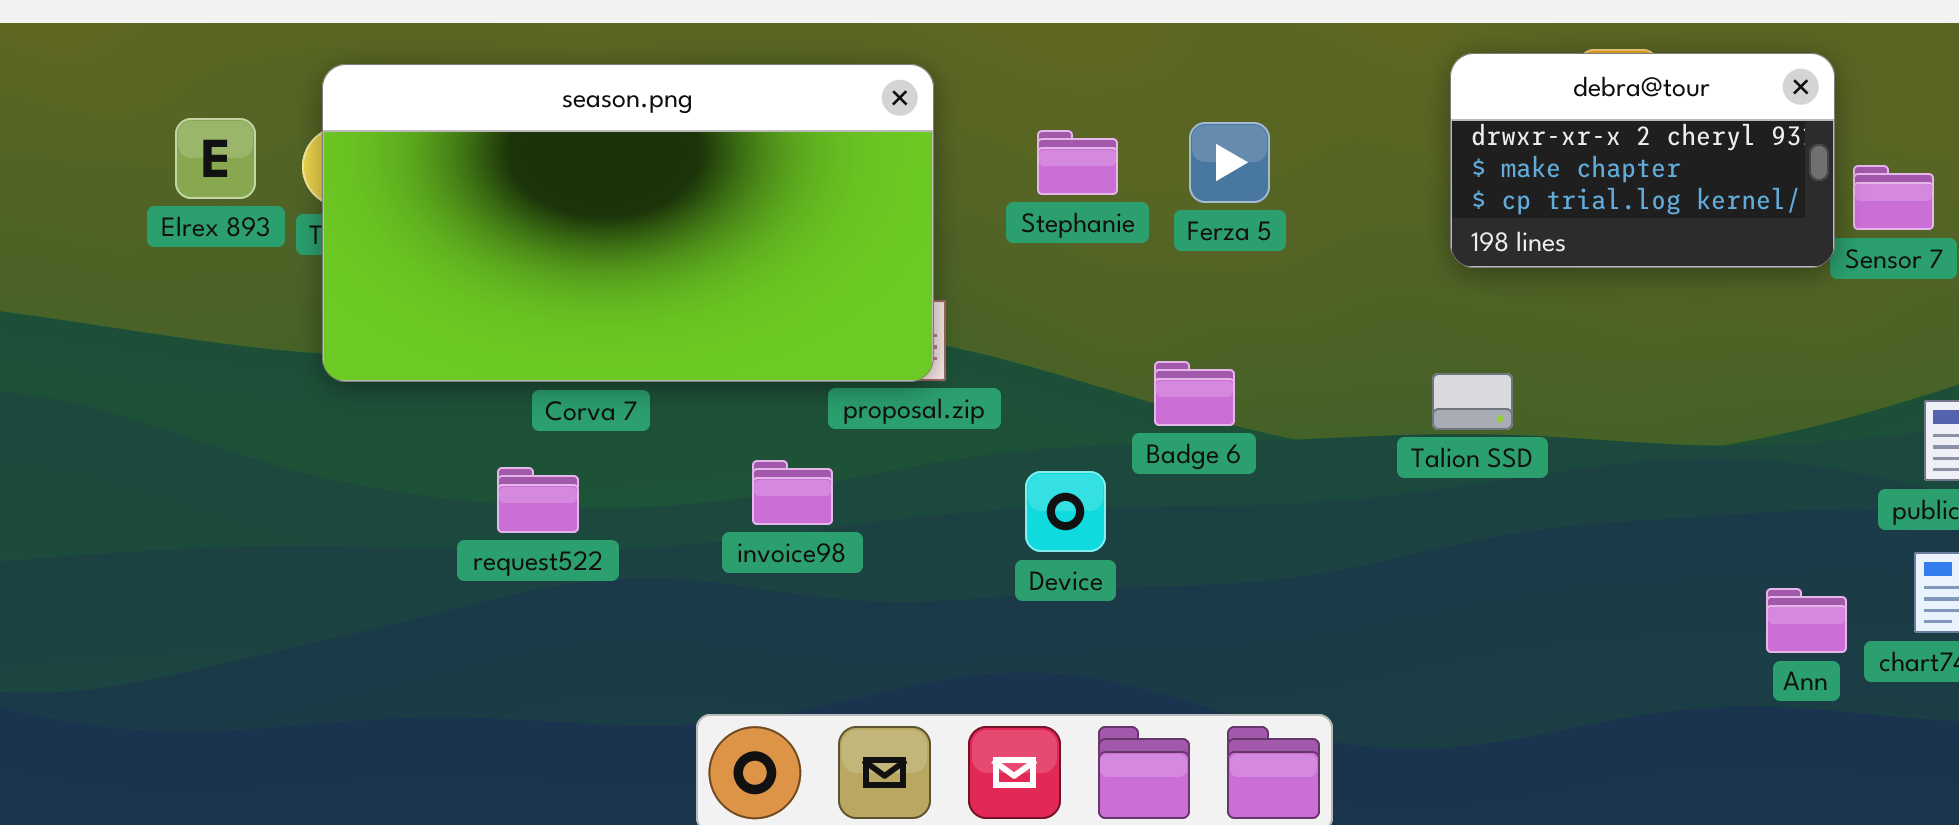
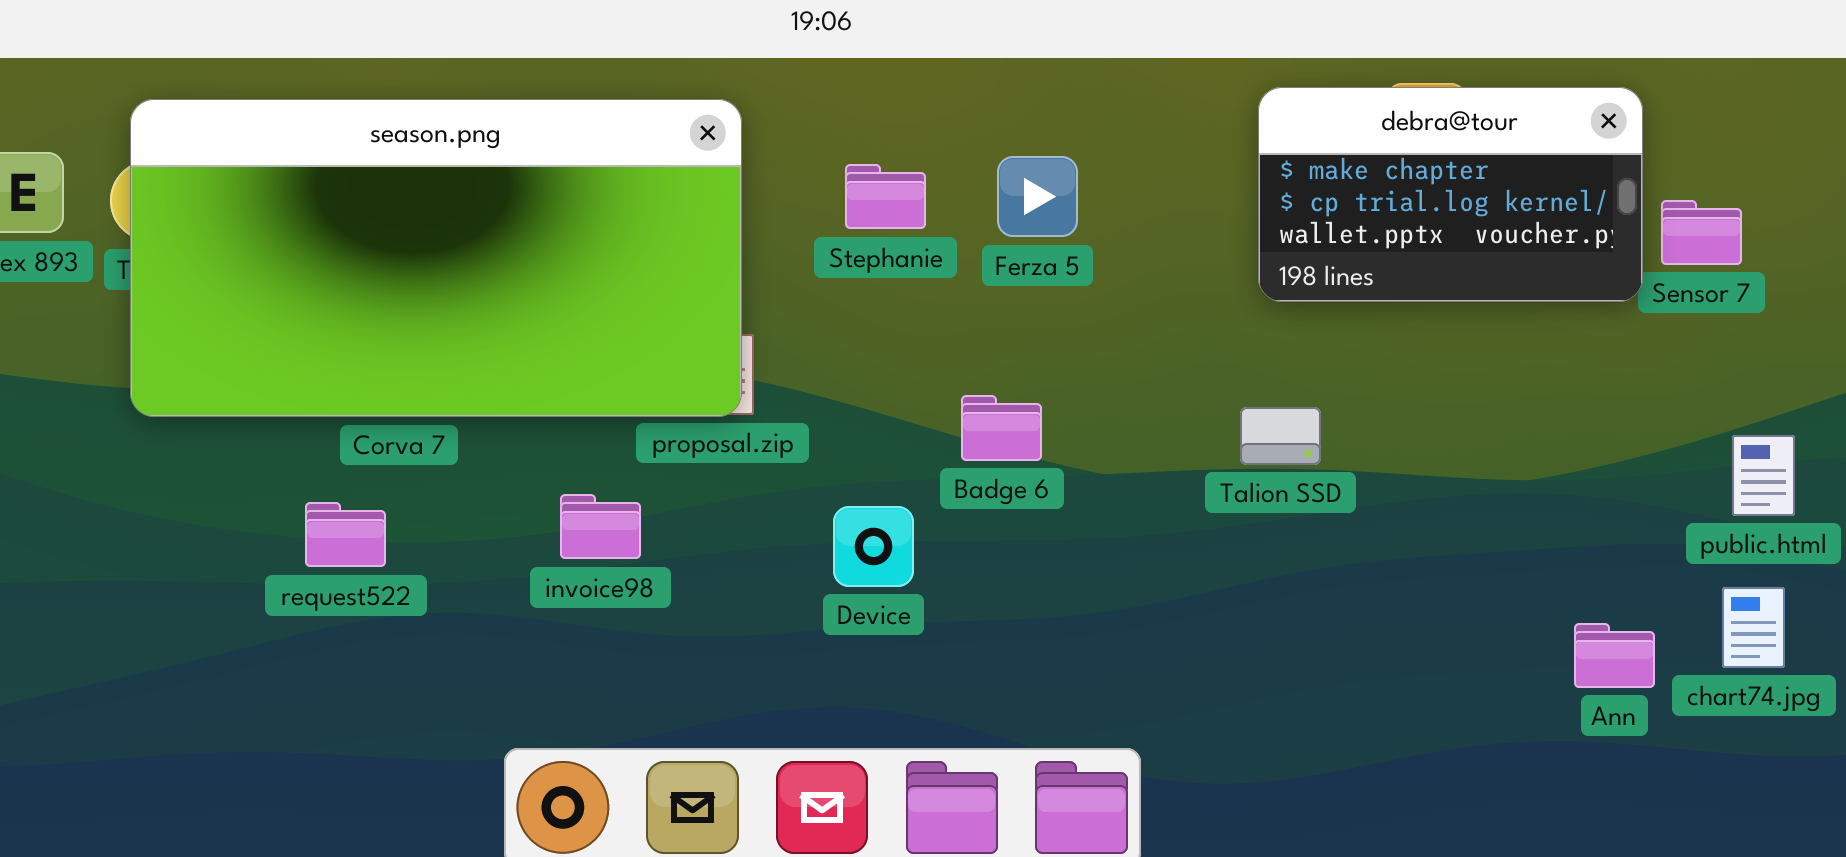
debra@tour: [1450,53,1835,268] -> [1258,87,1643,302], scrolled down 1 row

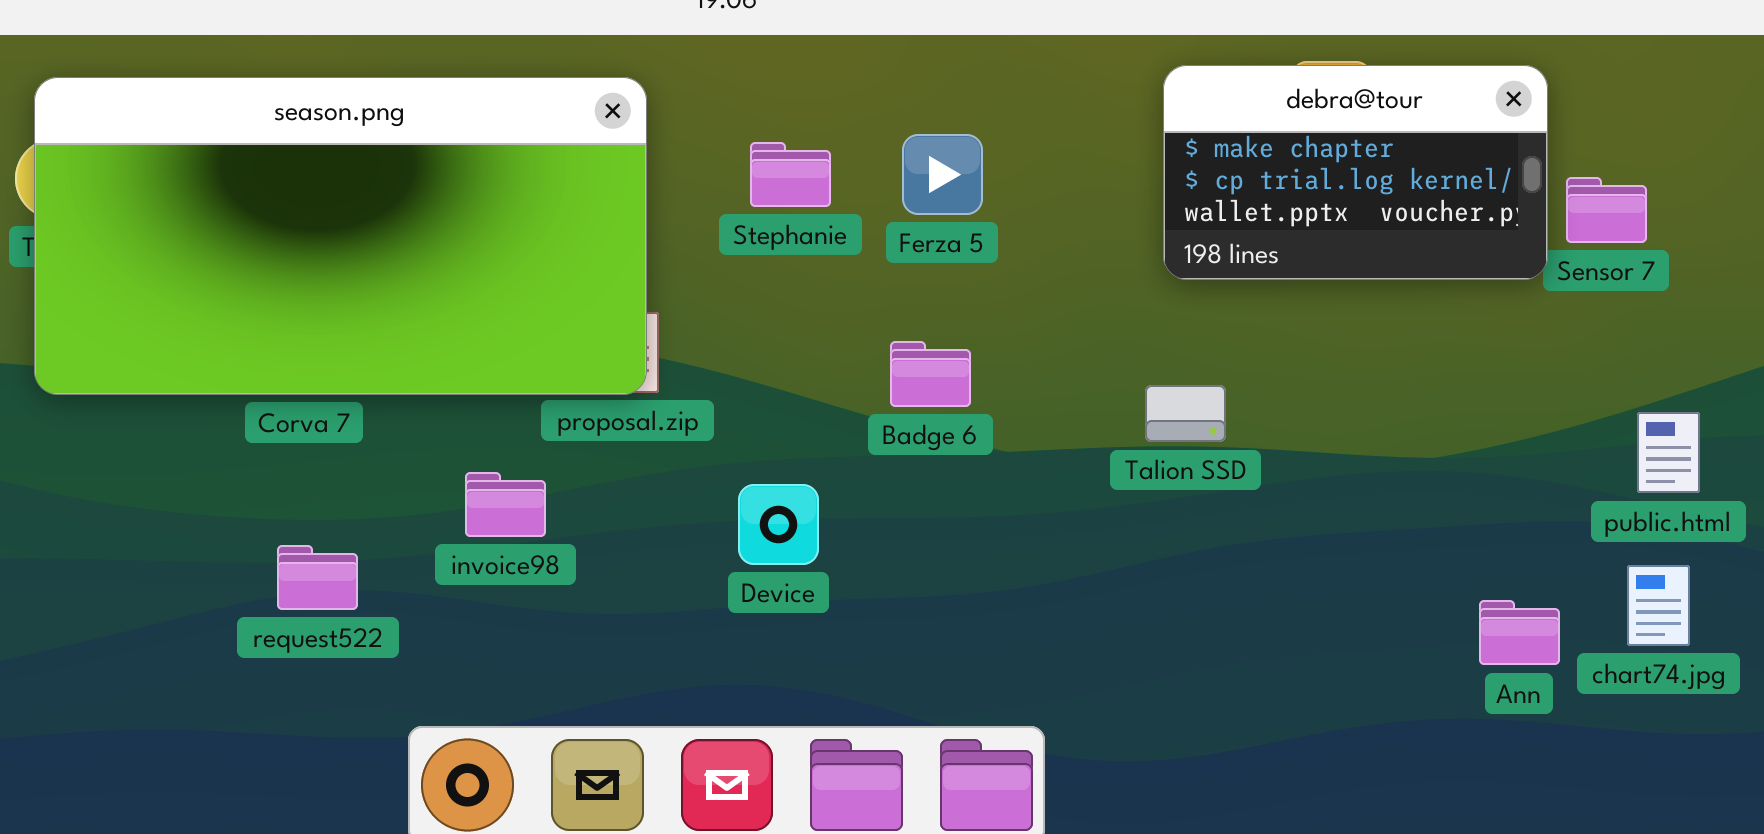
Badge 6: [961,395,1042,461] -> [890,341,971,407], moved
request522: [305,502,386,567] -> [277,545,358,610], moved

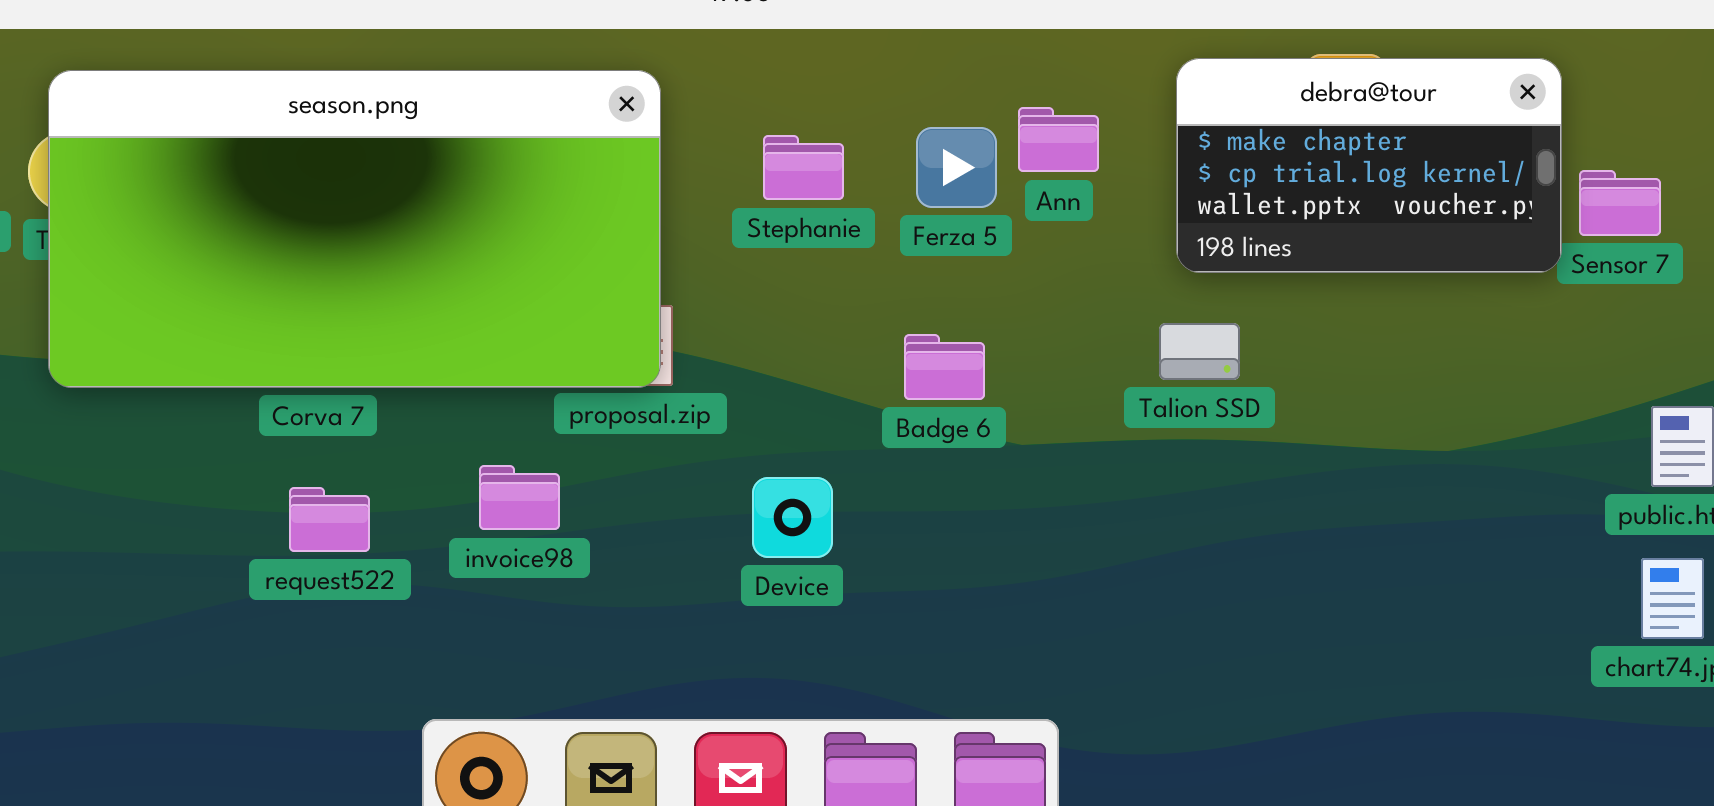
Talion SSD: [1145,385,1226,442] -> [1159,323,1240,380], moved
request522: [277,545,358,610] -> [289,487,370,552], moved
Ann: [1479,600,1560,665] -> [1018,107,1099,172], moved

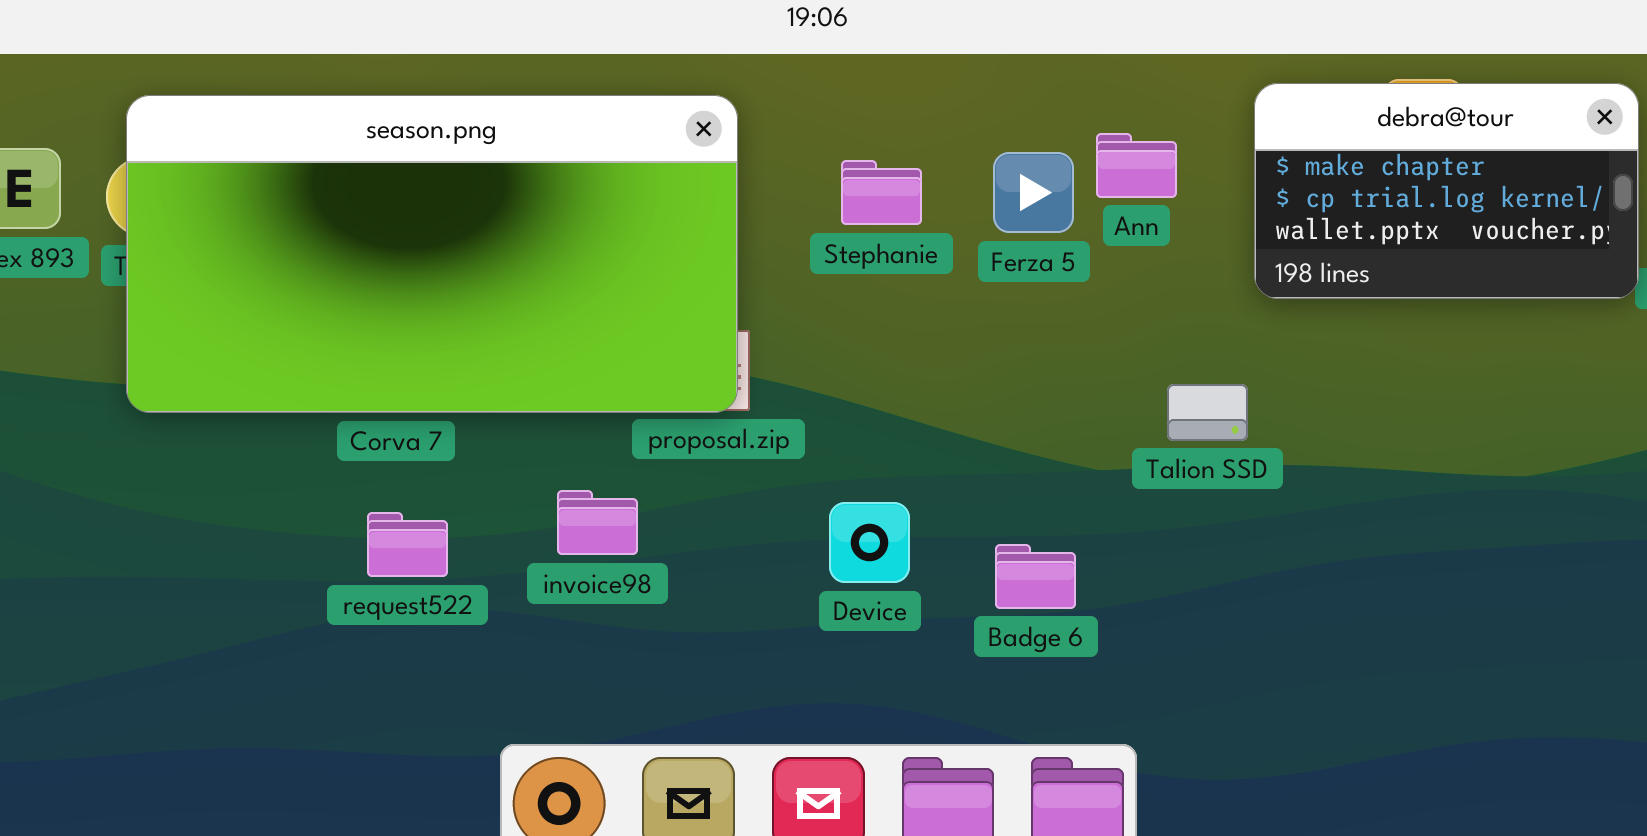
Talion SSD: [1159,323,1240,380] -> [1167,384,1248,441], moved
Badge 6: [904,334,985,400] -> [995,544,1076,609], moved

